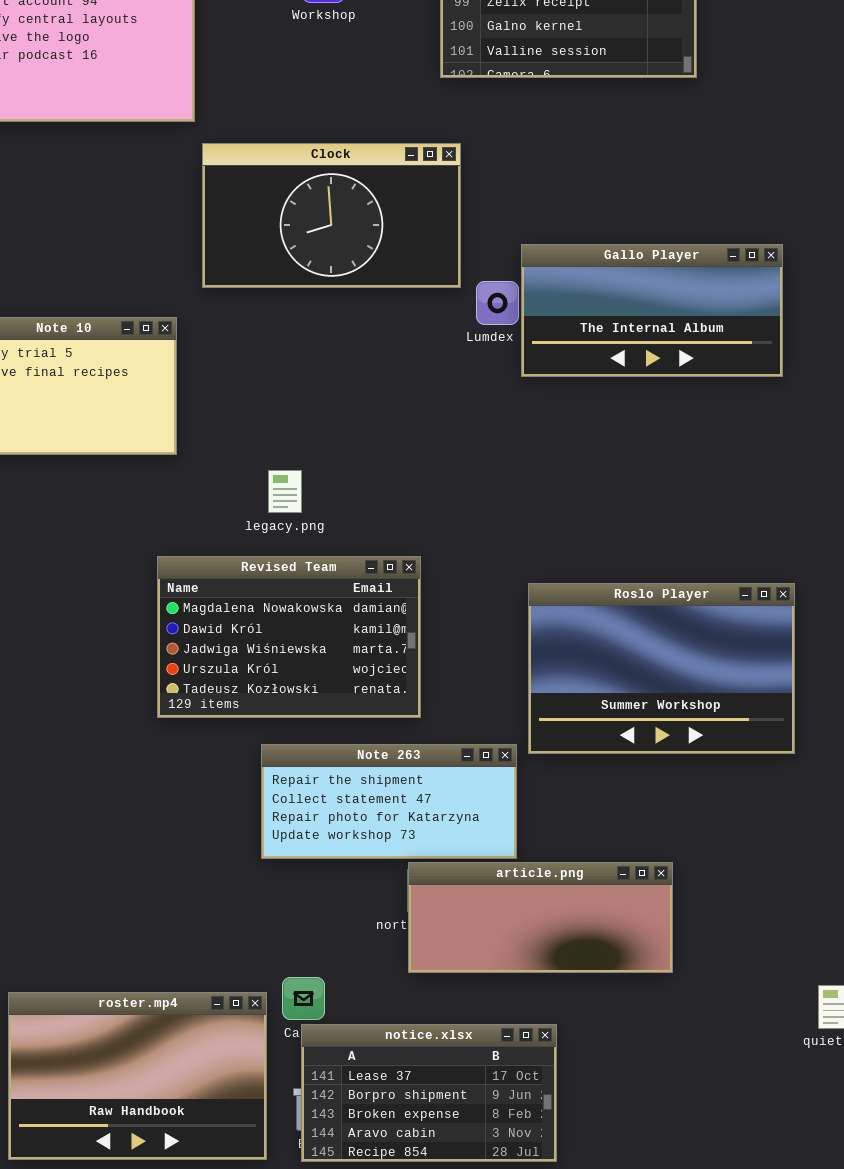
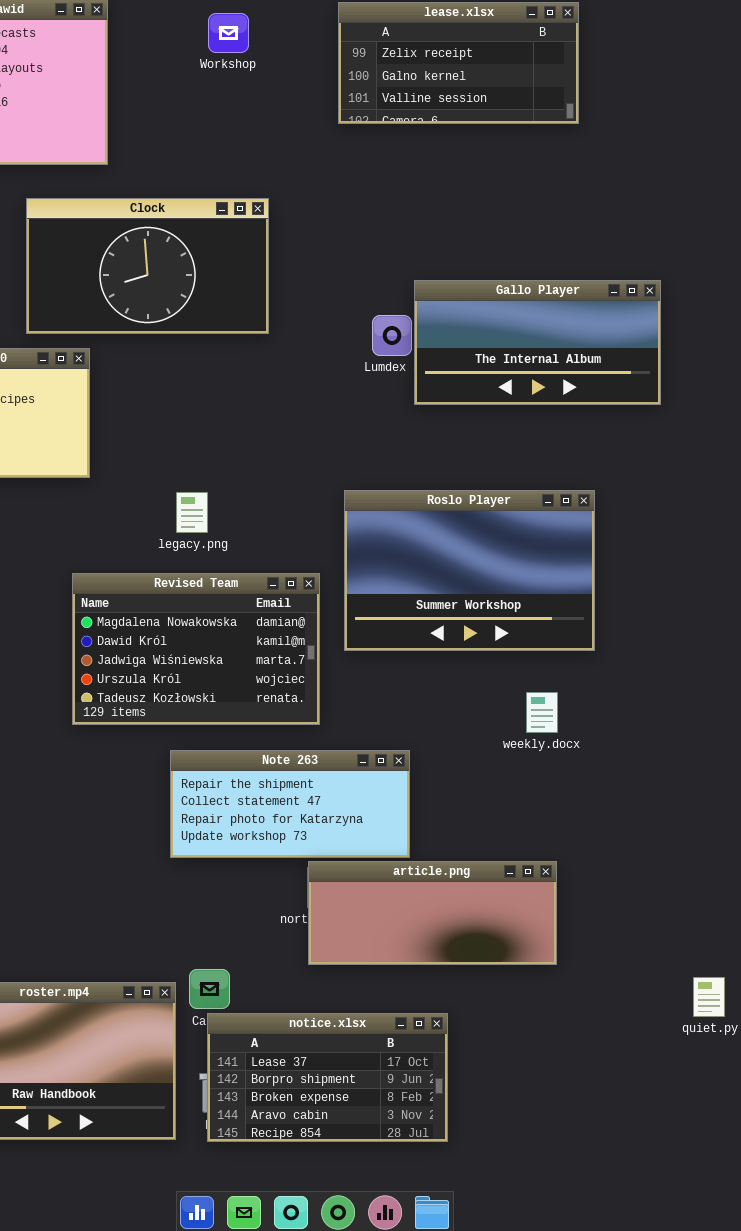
Clock: [202,143,461,288] -> [26,198,269,334], moved
Roslo Player: [528,583,795,754] -> [344,490,595,651], moved

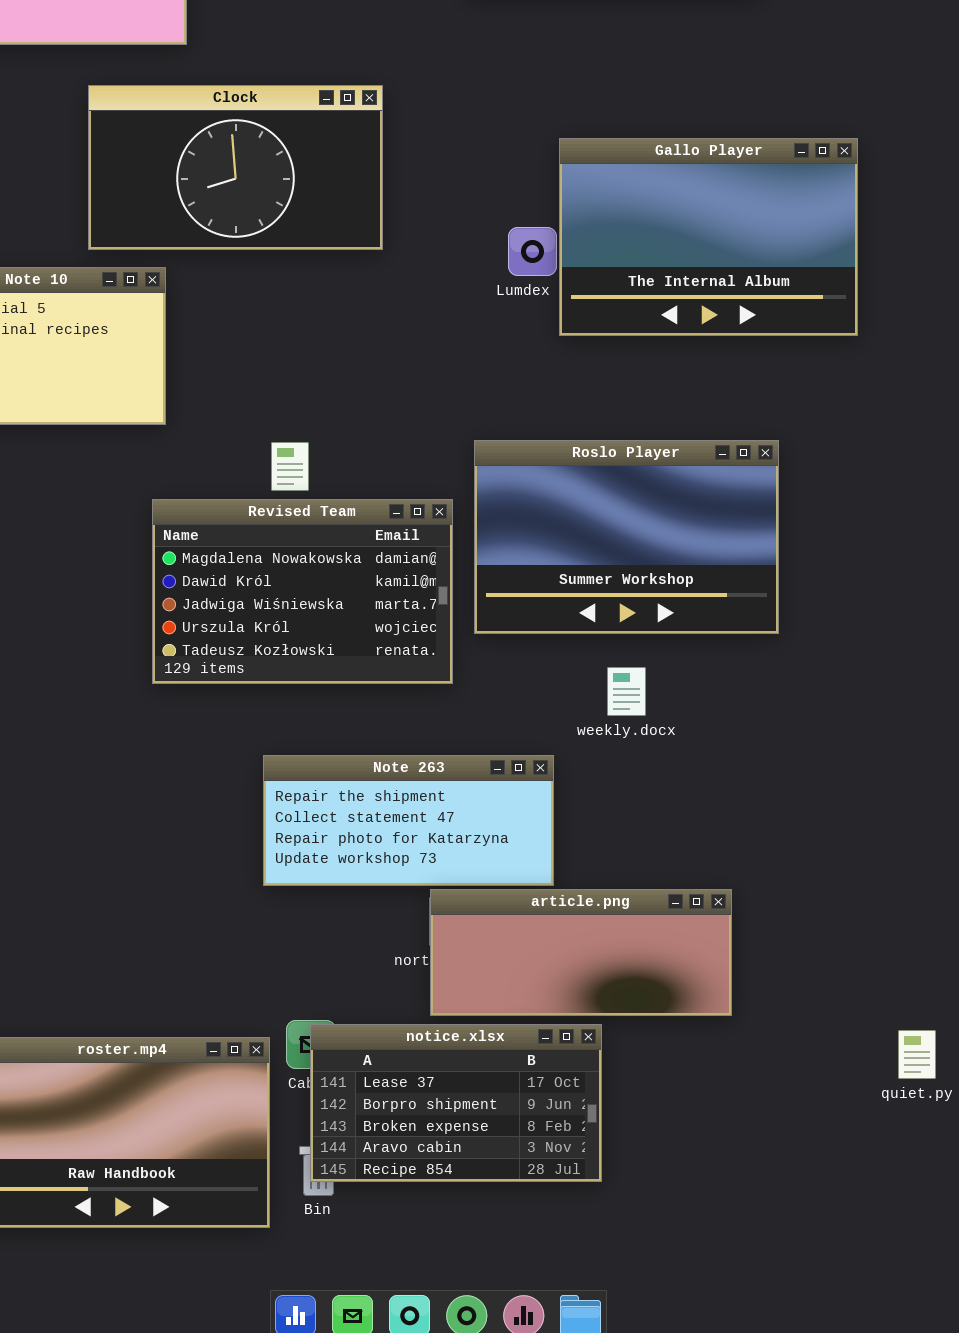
Gallo Player: [414,280,661,405] -> [559,138,858,336], resized
Revised Team: [72,573,320,725] -> [152,499,453,684], moved
weekly.docx: [526,692,558,733] -> [607,667,646,716], moved
notice.xlsx: [207,1013,448,1142] -> [310,1024,602,1182], moved

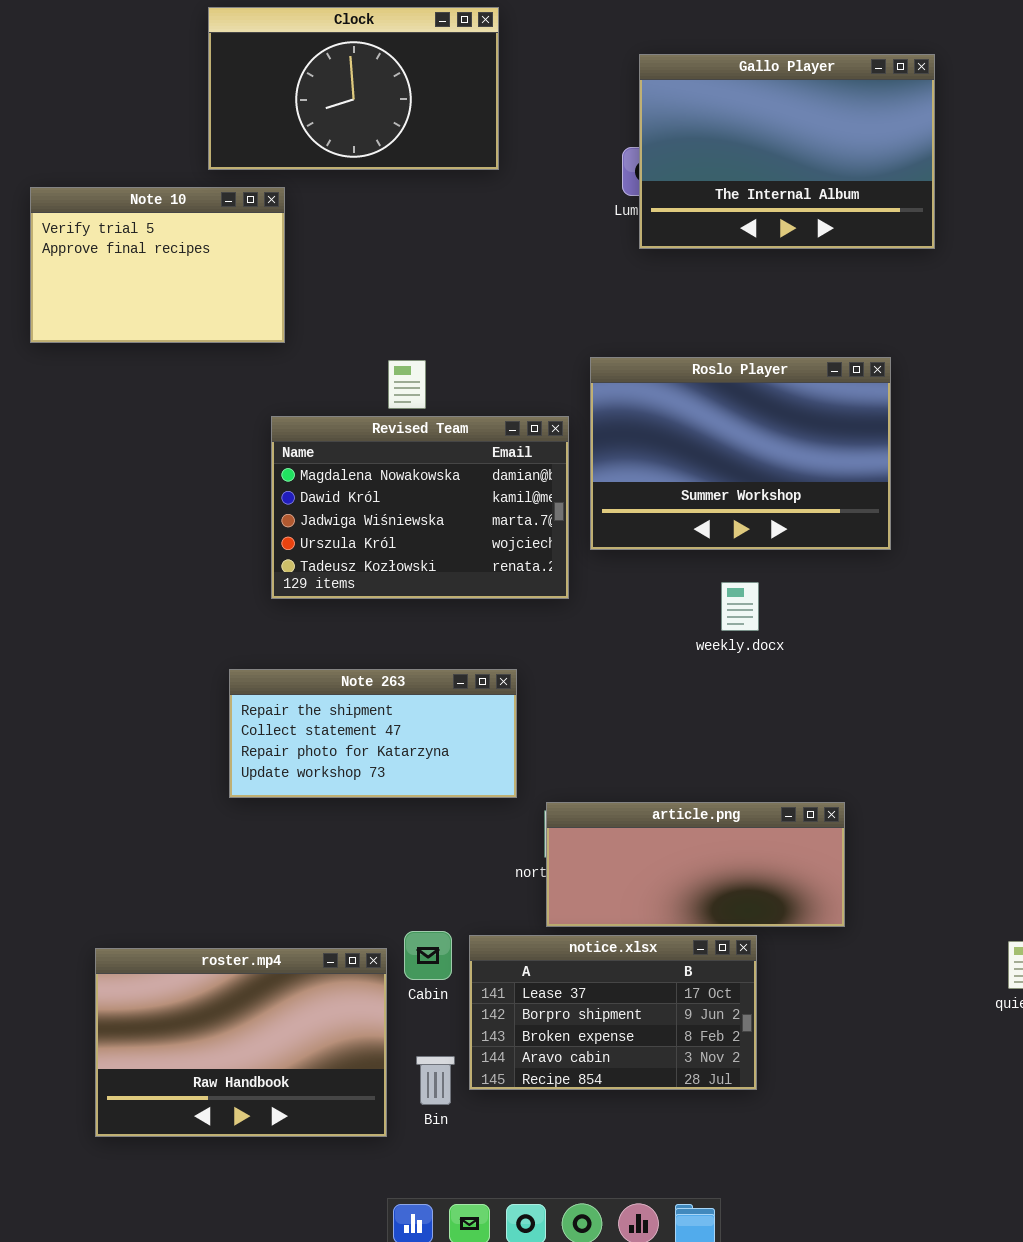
Gallo Player: [559,138,858,336] -> [639,54,935,249], moved
Note 263: [263,755,554,886] -> [229,669,517,798], moved
notice.xlsx: [310,1024,602,1182] -> [469,935,757,1090], moved

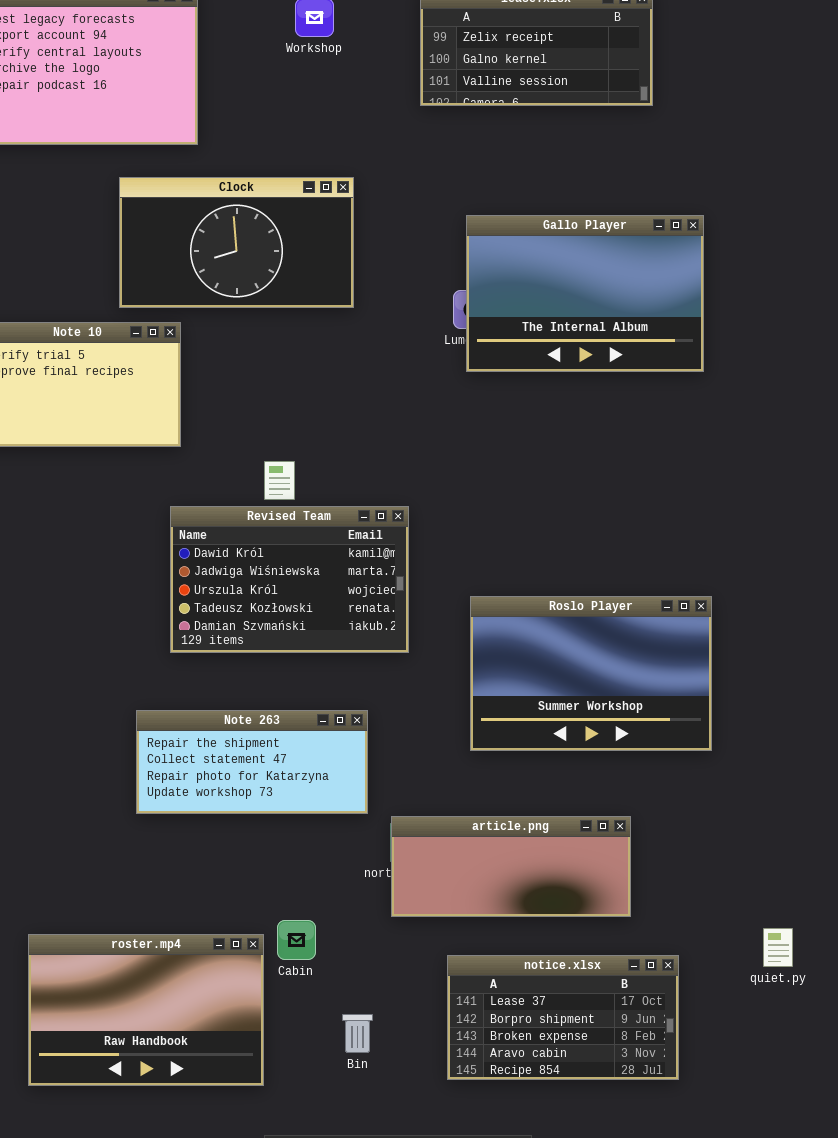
Roslo Player: [590,357,891,550] -> [470,596,712,751], moved
Revised Team: [271,416,569,599] -> [170,506,409,653], scrolled down 1 row
notice.xlsx: [469,935,757,1090] -> [447,955,679,1080], moved
Bin: [416,1056,455,1105] -> [342,1014,373,1053], moved

